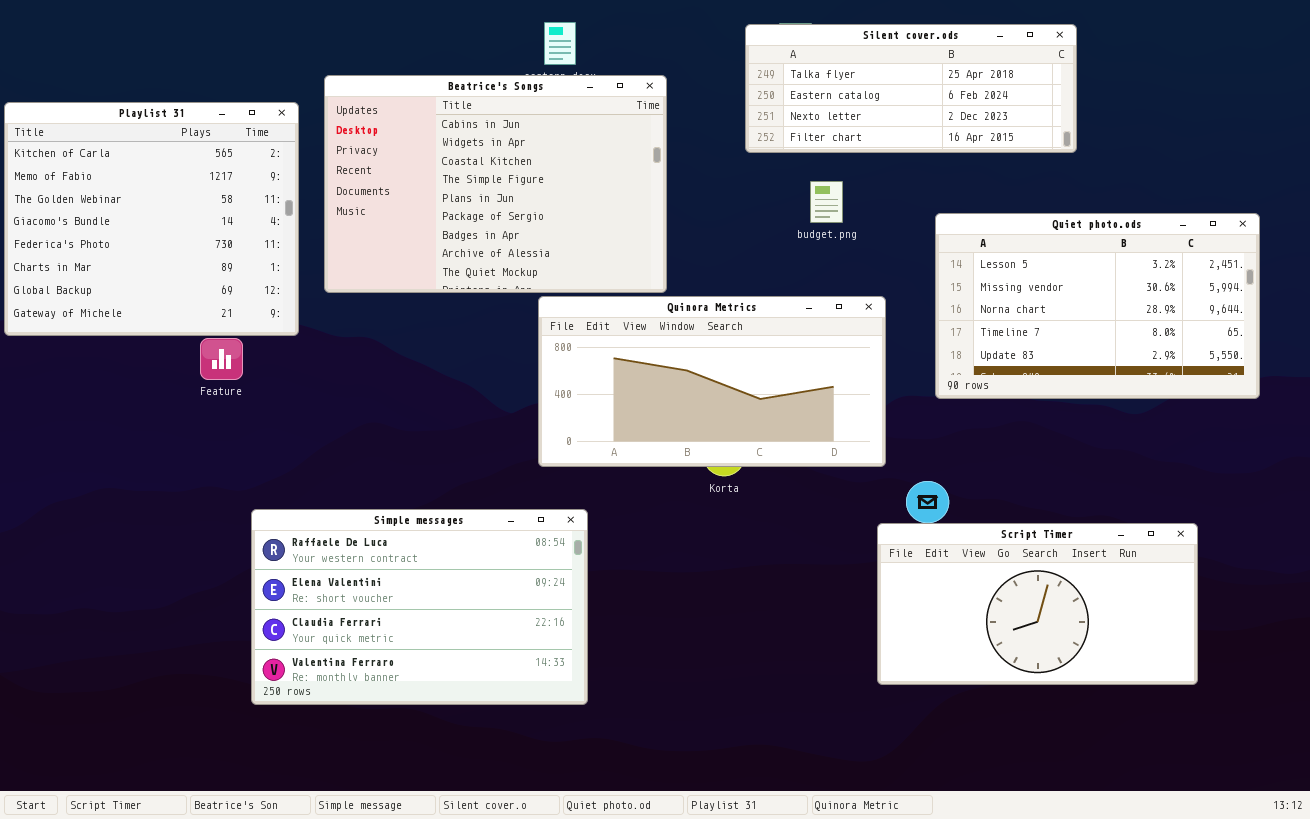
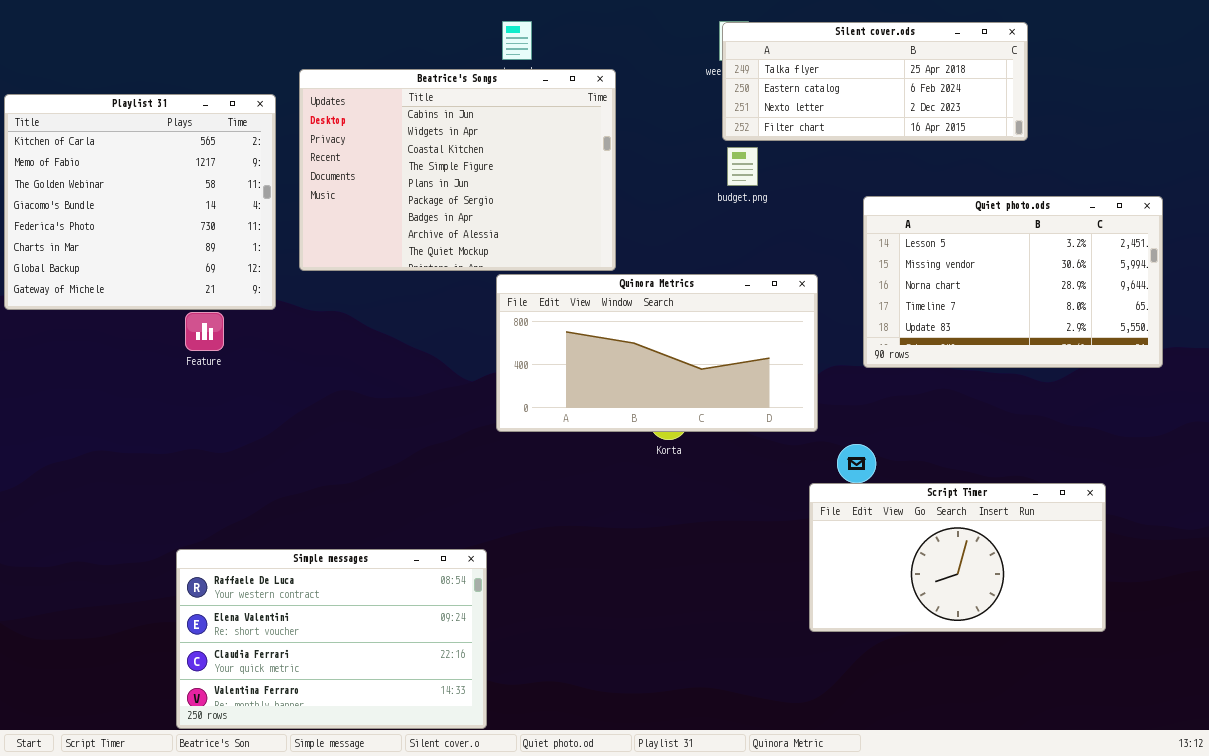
Silent cover.ods: [745,24,1077,153] -> [722,22,1028,141], moved
budget.png: [810,181,843,223] -> [727,147,758,186], moved
Simple messages: [251,509,588,705] -> [176,549,487,729], moved

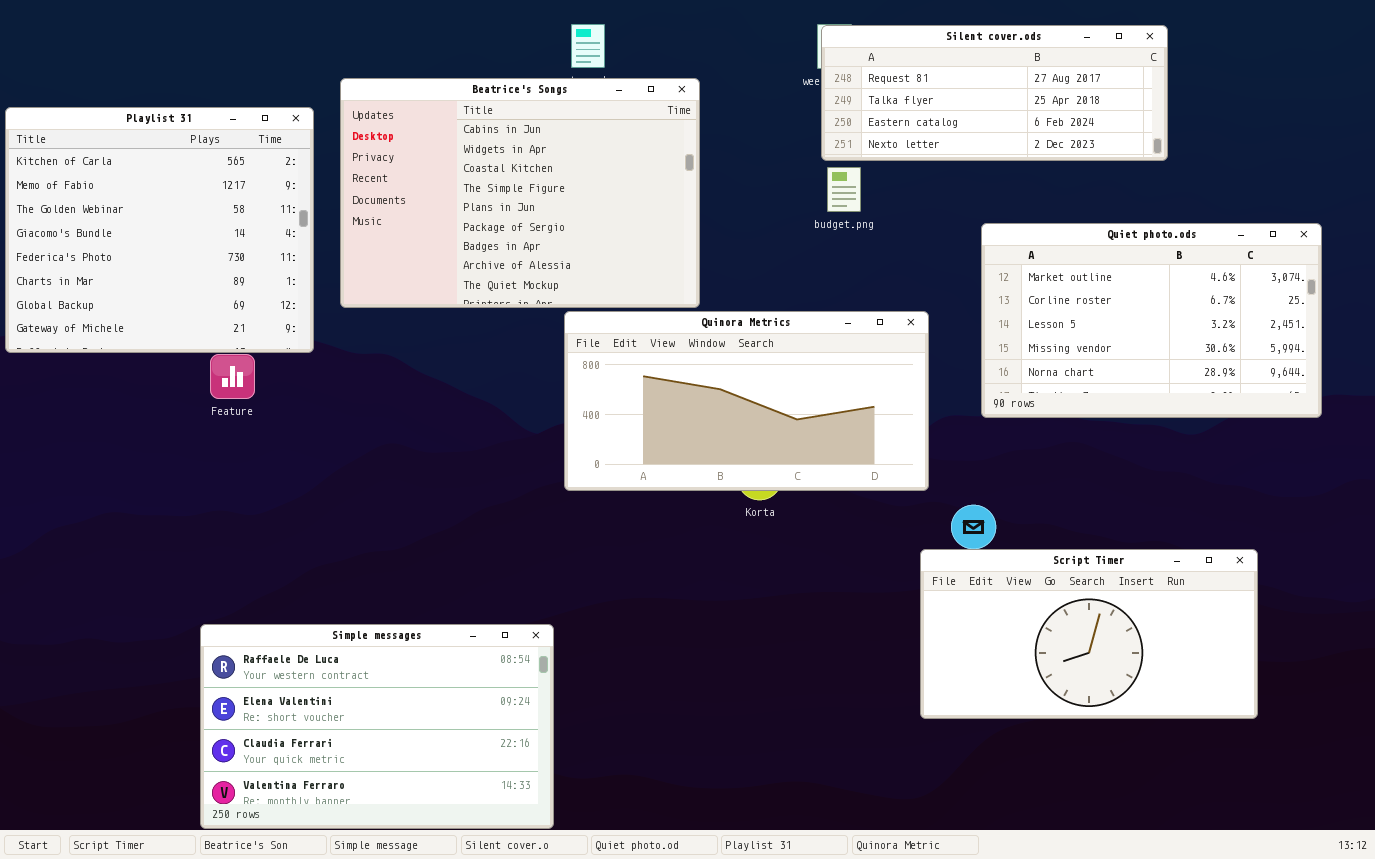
Silent cover.ods: [722,22,1028,141] -> [821,25,1168,161], scrolled up 1 row
Quiet photo.ods: [863,196,1163,368] -> [981,223,1322,418], scrolled up 2 rows

